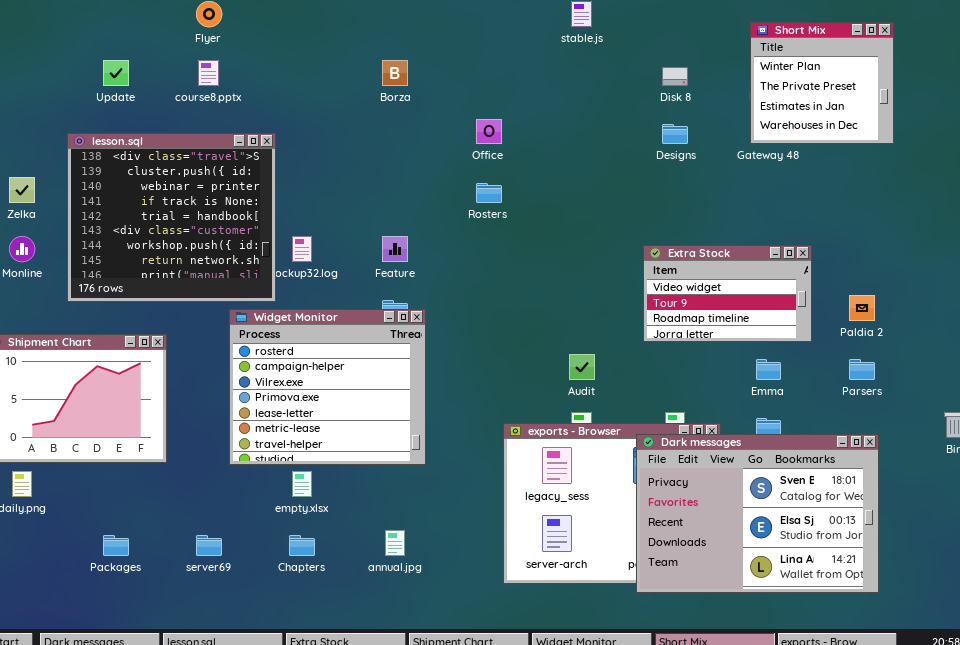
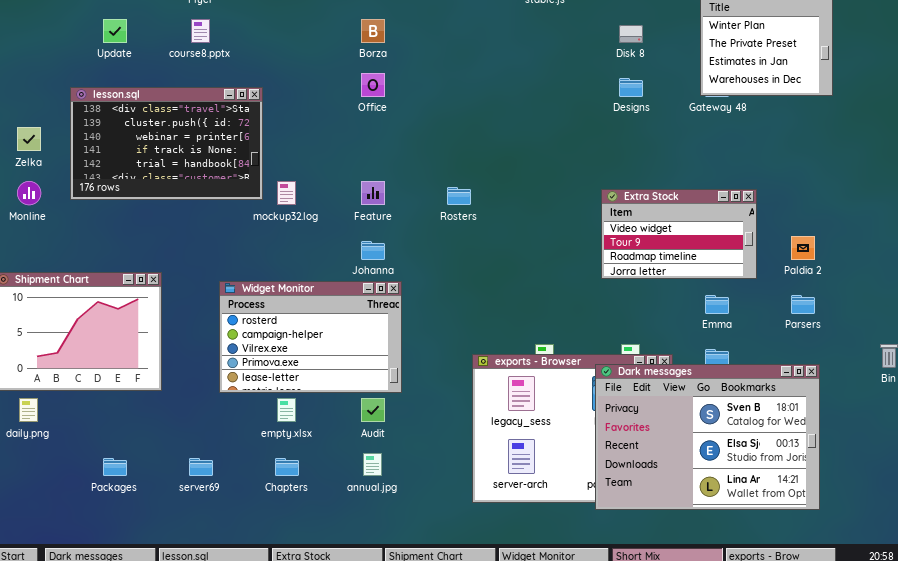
Office: [476,119,502,144] -> [361,73,385,97], moved
lesson.sql: [67,133,276,302] -> [70,87,263,200], resized
Rosters: [476,183,502,203] -> [447,187,471,205], moved
Widget Monitor: [229,309,426,465] -> [219,281,402,393], resized
Audit: [569,354,595,380] -> [361,398,385,422], moved

